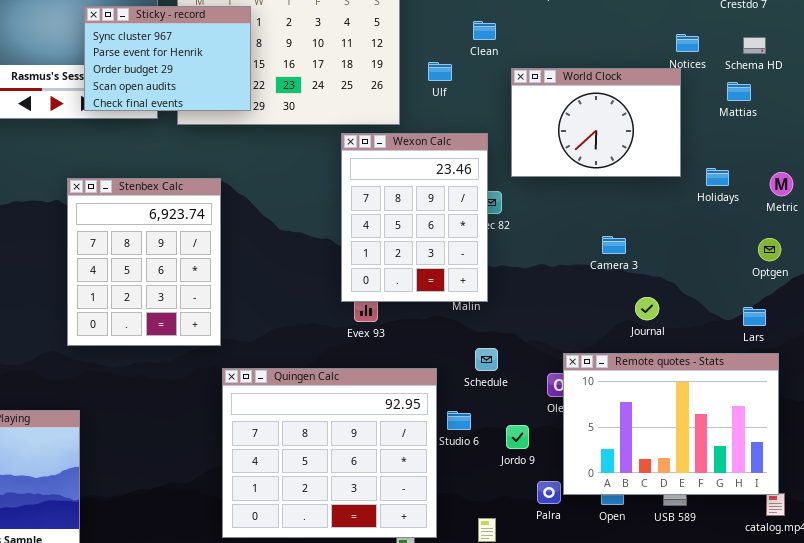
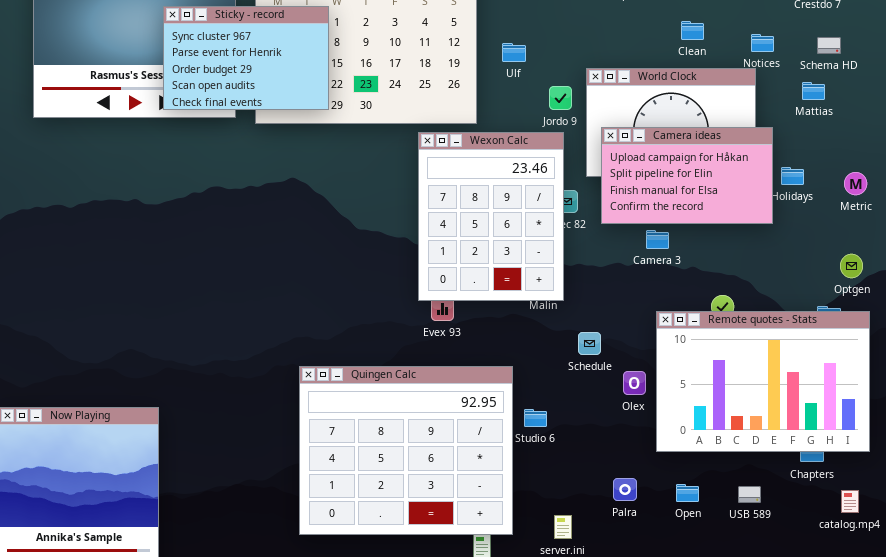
Clean: [473,21,496,40] -> [681,21,704,40], moved
Ulf: [428,62,452,81] -> [502,43,526,62], moved
Camera ideas: none -> [601,127,773,224], opened
Stenbex Calc: [67,178,221,346] -> none, closed
Camera 3: [602,236,626,254] -> [646,230,669,249], moved
Optgen: [758,238,781,261] -> [840,254,863,278], moved
Schedule: [475,348,498,371] -> [578,332,601,355], moved
Remote quotes - Stats: [563,353,779,495] -> [656,311,870,452], moved
Jordo 9: [506,425,529,449] -> [549,86,572,110], moved

